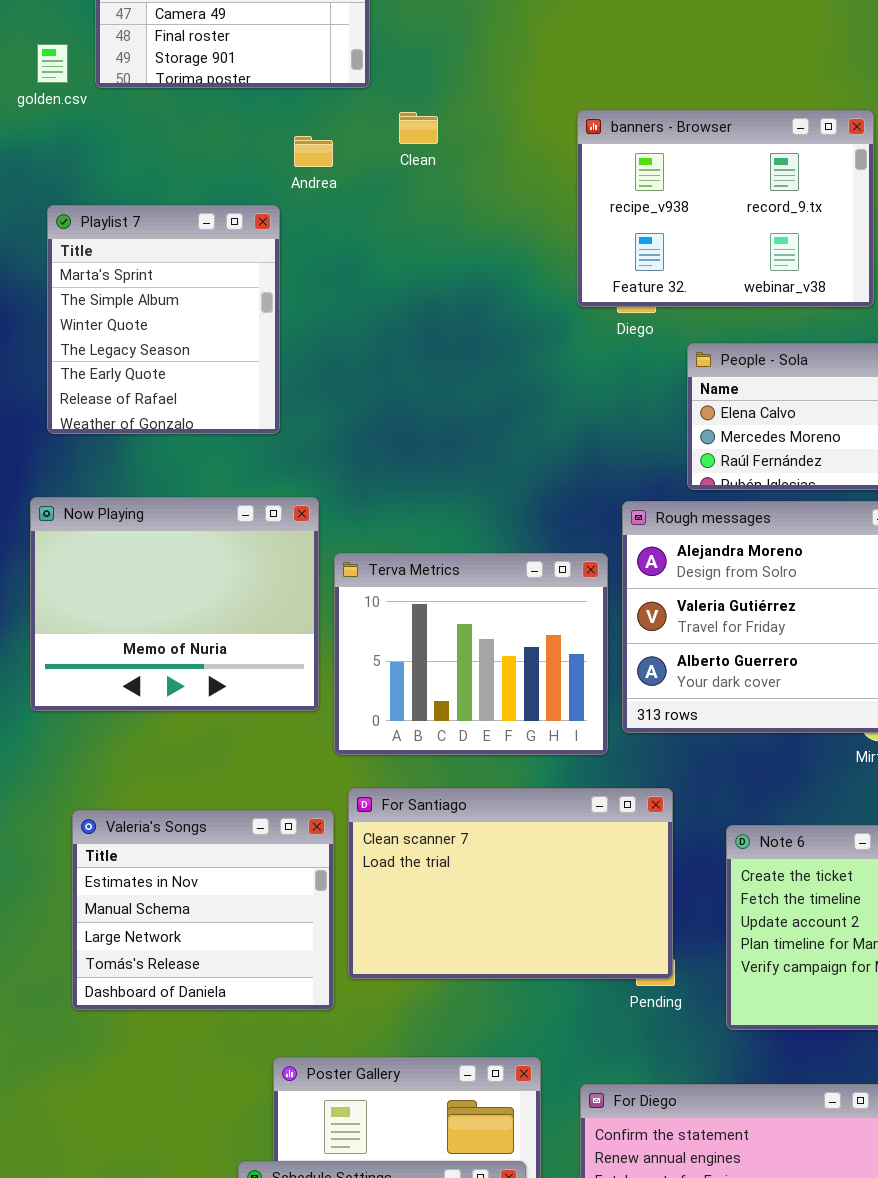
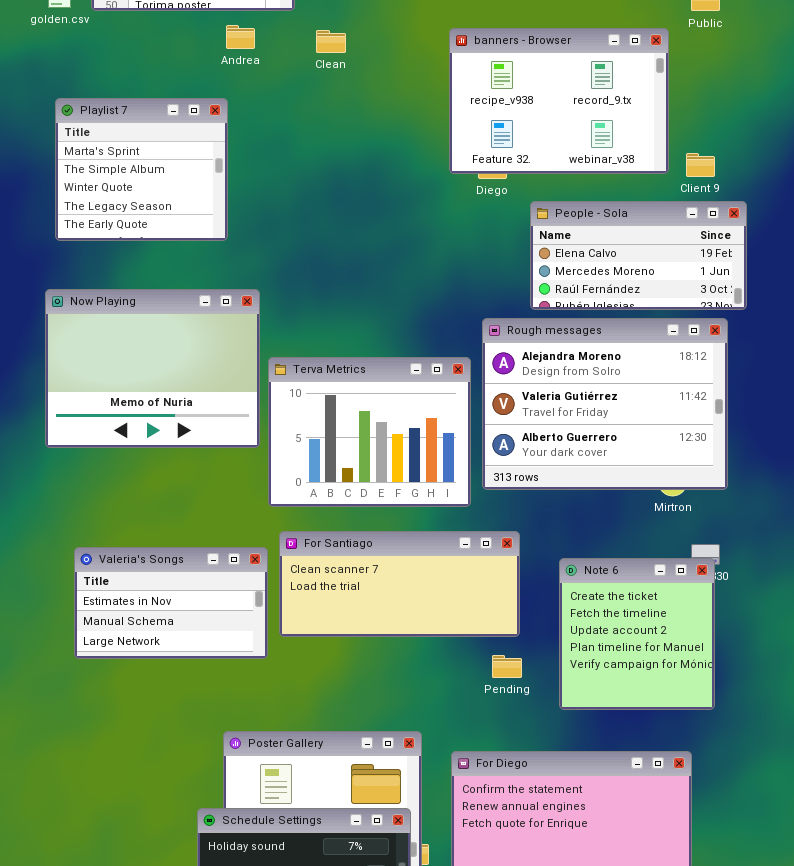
Andrea: [294,136,333,167] -> [226,25,255,49], moved
Playlist 7: [47,205,280,434] -> [55,98,228,241], resized
Now Playing: [30,497,319,711] -> [45,289,260,448], moved
For Santiago: [348,788,673,979] -> [279,531,520,637], resized
Valeria's Songs: [72,810,334,1010] -> [74,547,268,659], resized

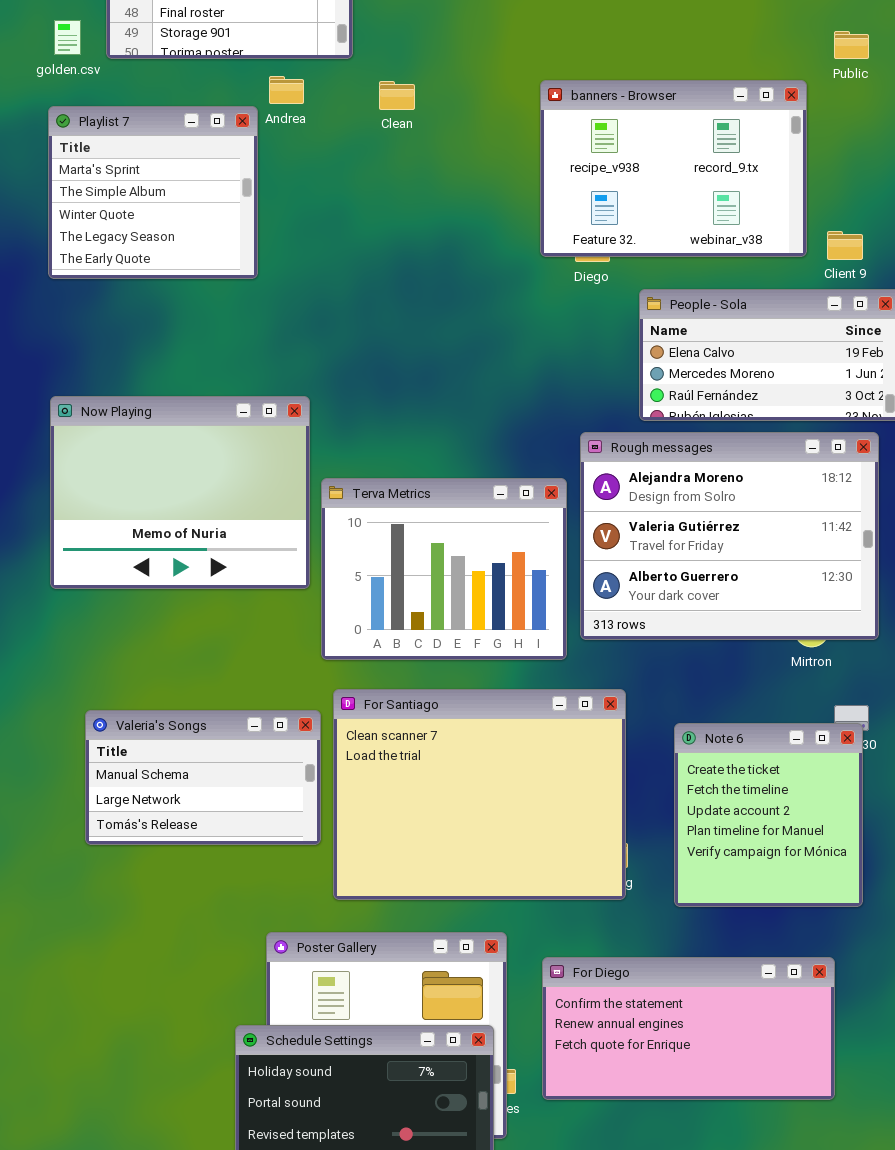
Playlist 7: [55,98,228,241] -> [48,106,258,279], moved
For Santiago: [279,531,520,637] -> [333,689,626,900], resized
Valeria's Songs: [74,547,268,659] -> [85,710,321,845], scrolled down 1 row

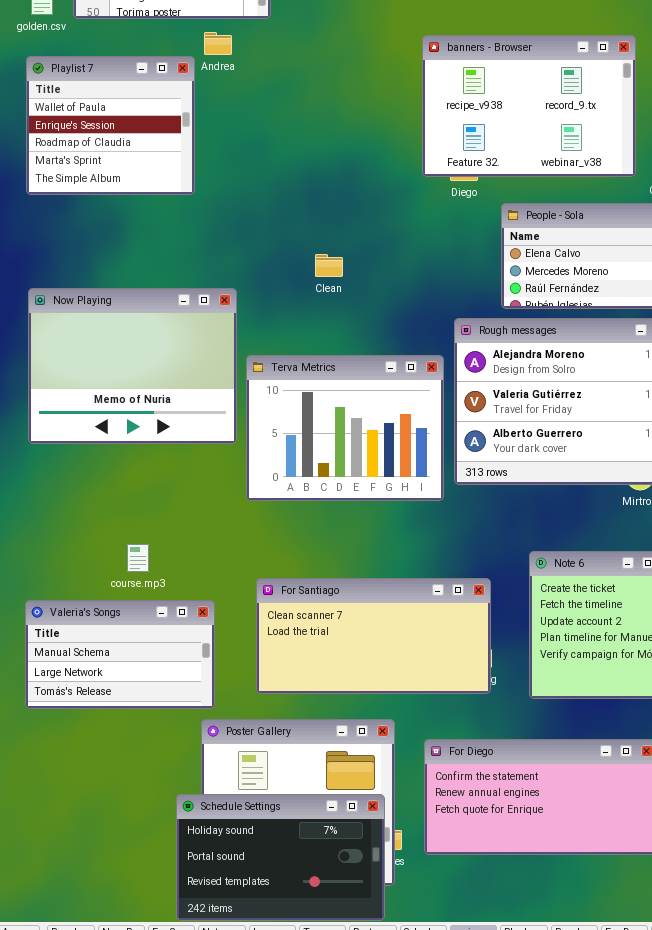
Clean: [379,81,415,110] -> [315,254,343,277], moved
Playlist 7: [48,106,258,279] -> [26,56,195,195], scrolled up 3 rows
For Santiago: [333,689,626,900] -> [256,578,491,694], resized
Valeria's Songs: [85,710,321,845] -> [25,600,215,709], moved

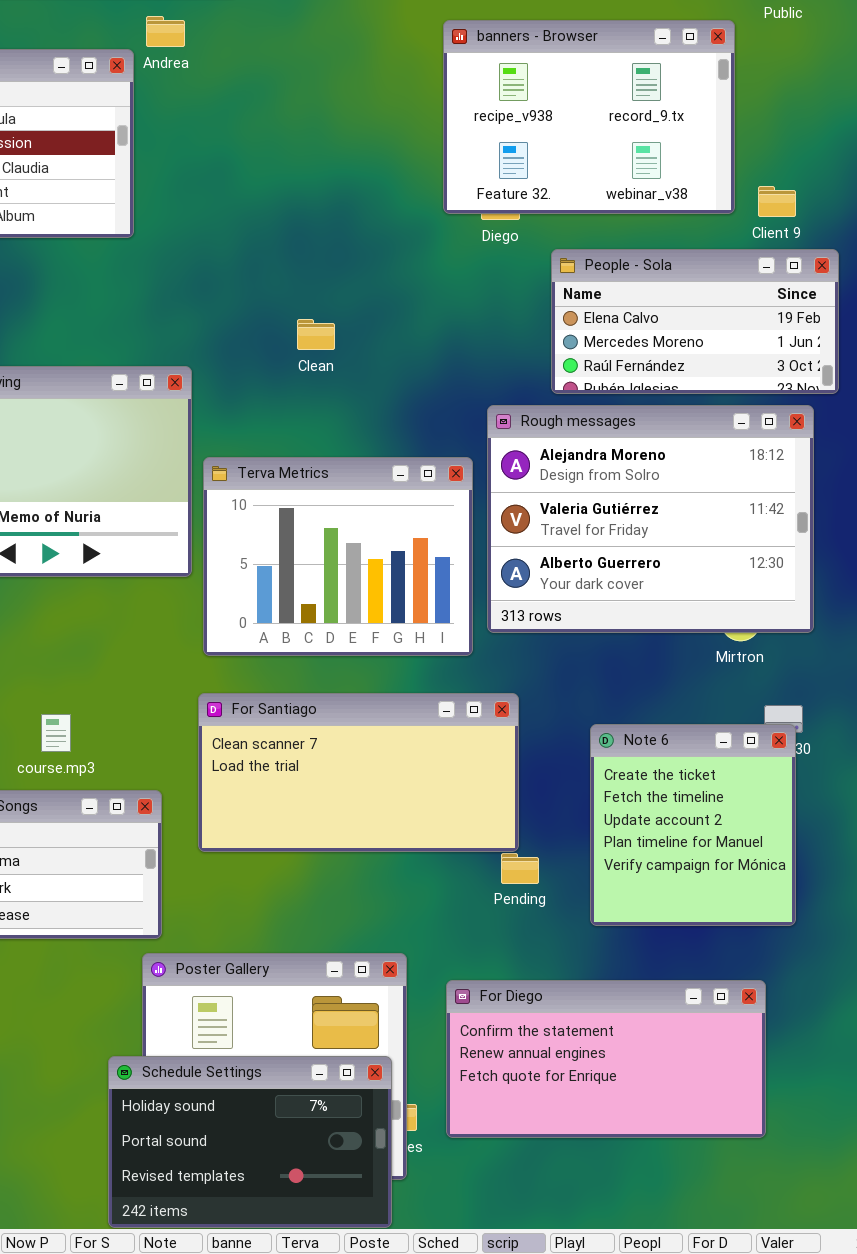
For Santiago: [256,578,491,694] -> [198,693,519,852], moved

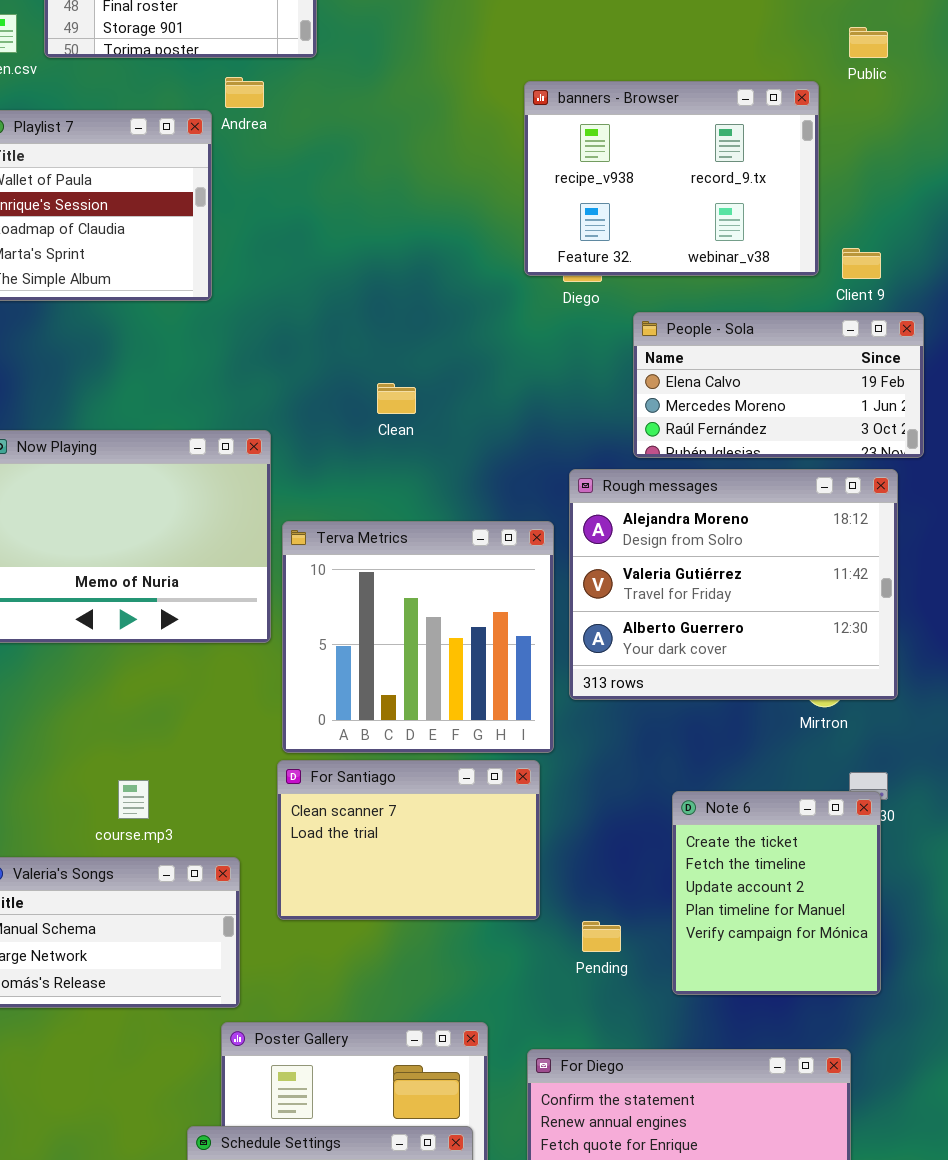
Terva Metrics: [203,457,473,656] -> [282,521,554,753], resized
For Santiago: [198,693,519,852] -> [277,760,540,920], resized

